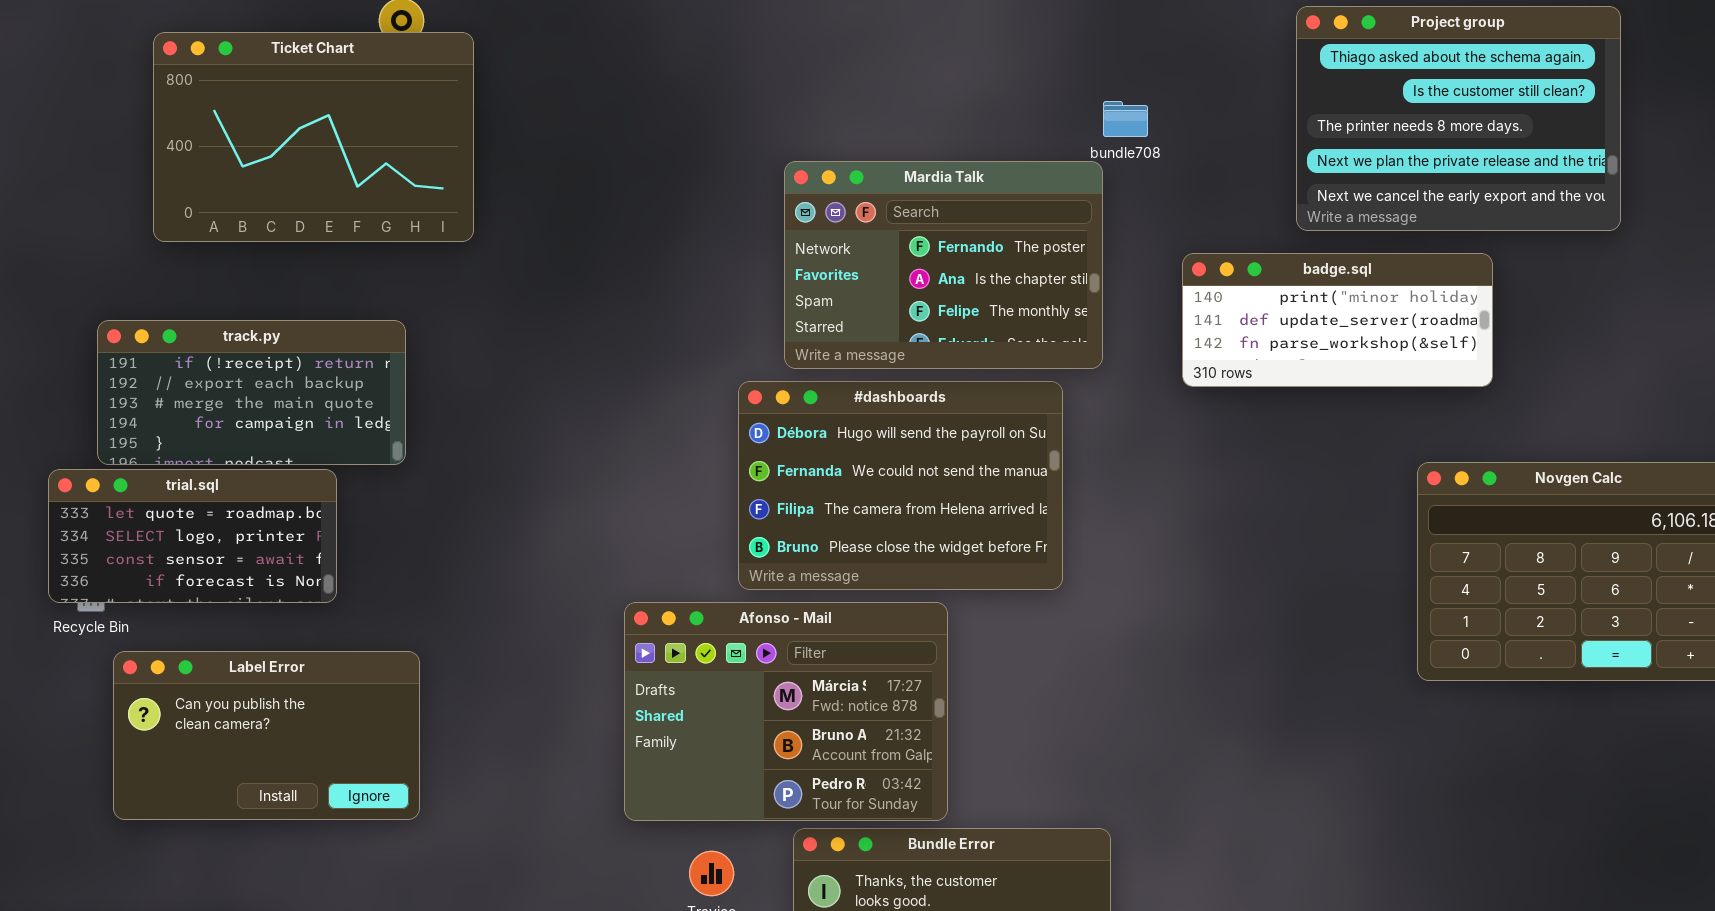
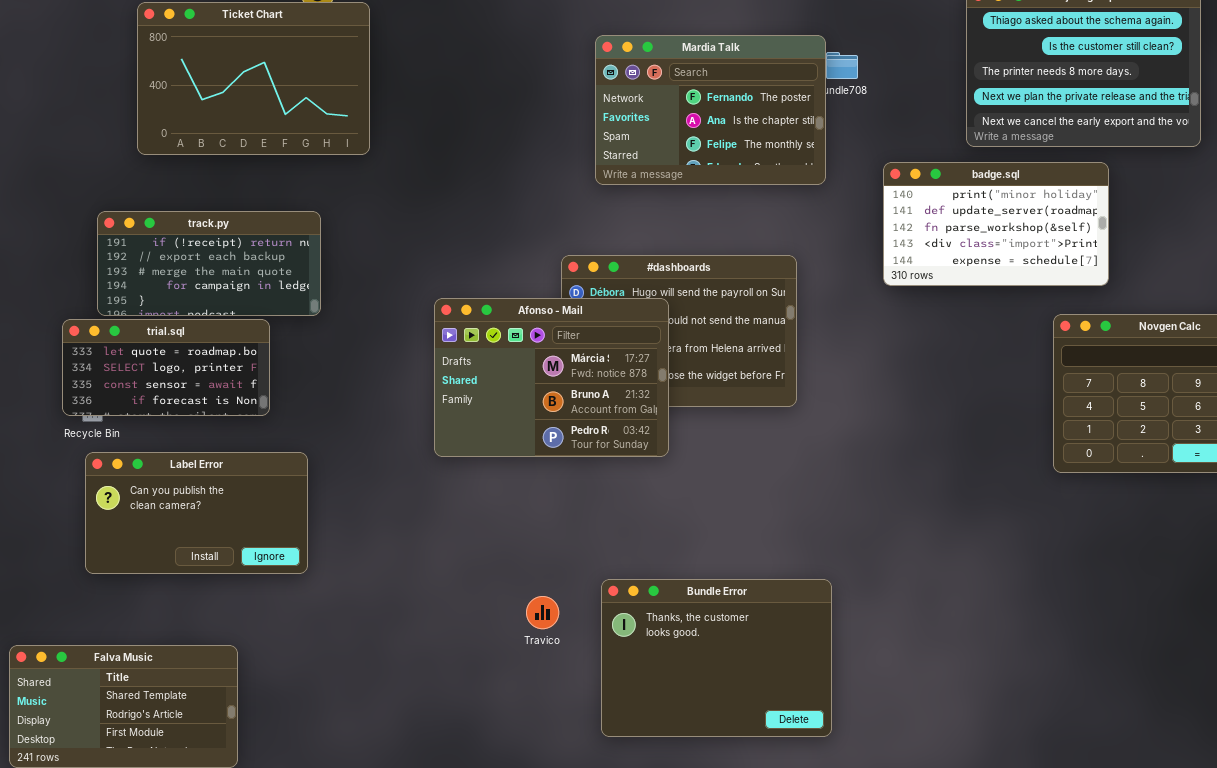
Mardia Talk: [784,161,1103,369] -> [595,35,826,185], moved
badge.sql: [1182,253,1493,387] -> [883,162,1109,286], resized
Afonso - Mail: [624,602,948,821] -> [434,298,669,457], moved
Label Error: [113,651,420,820] -> [85,452,308,574], moved

